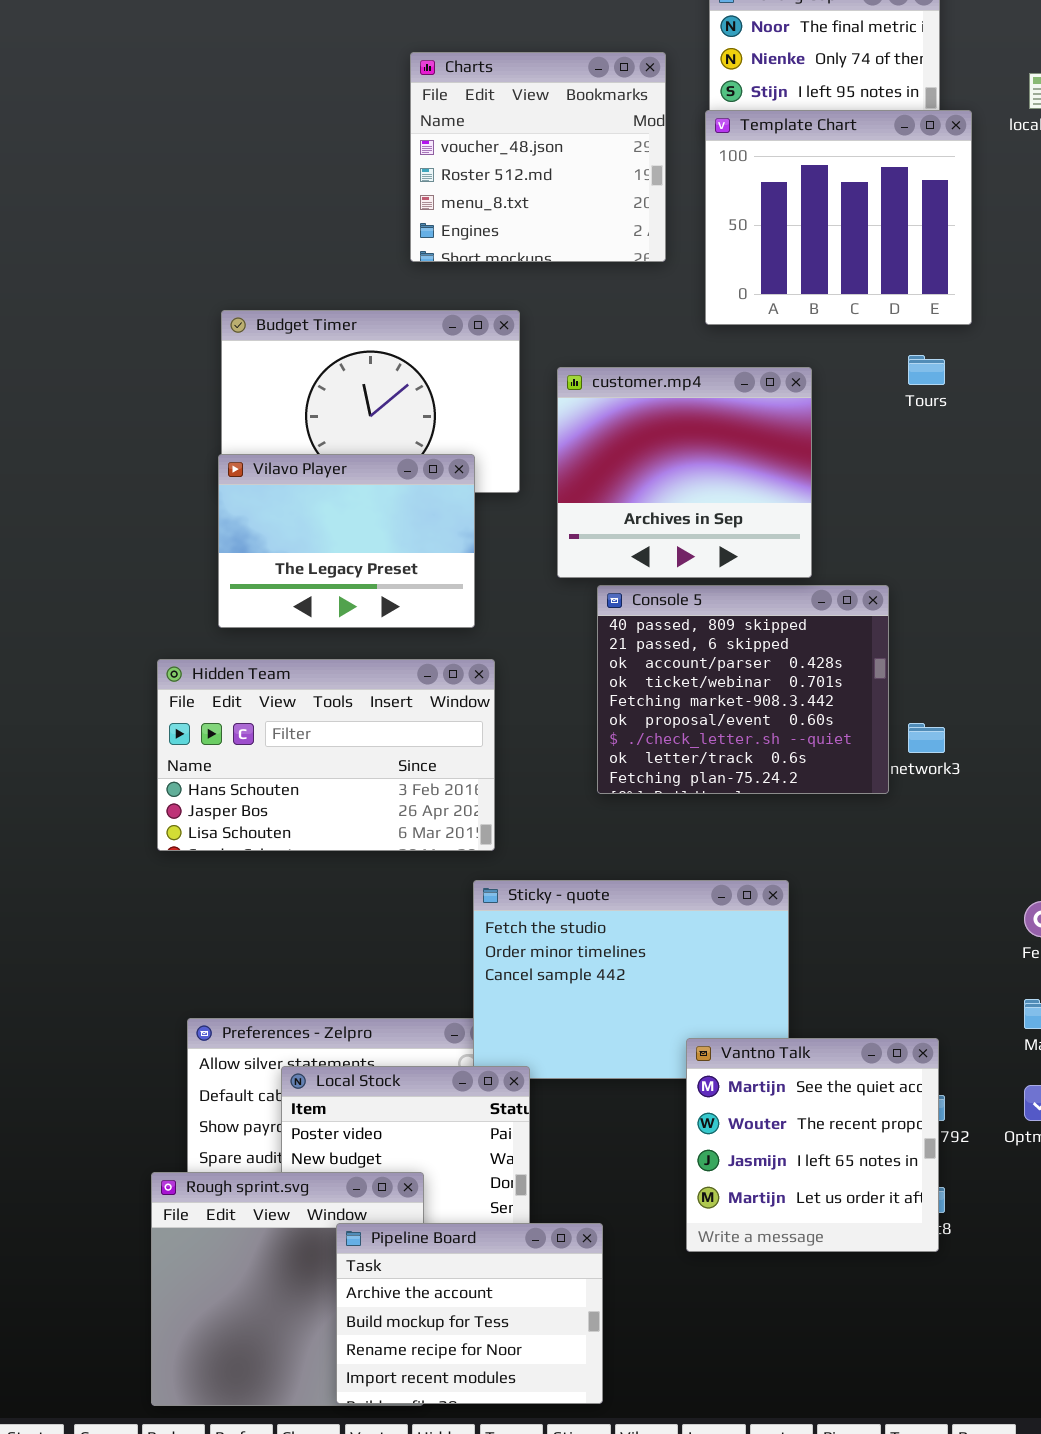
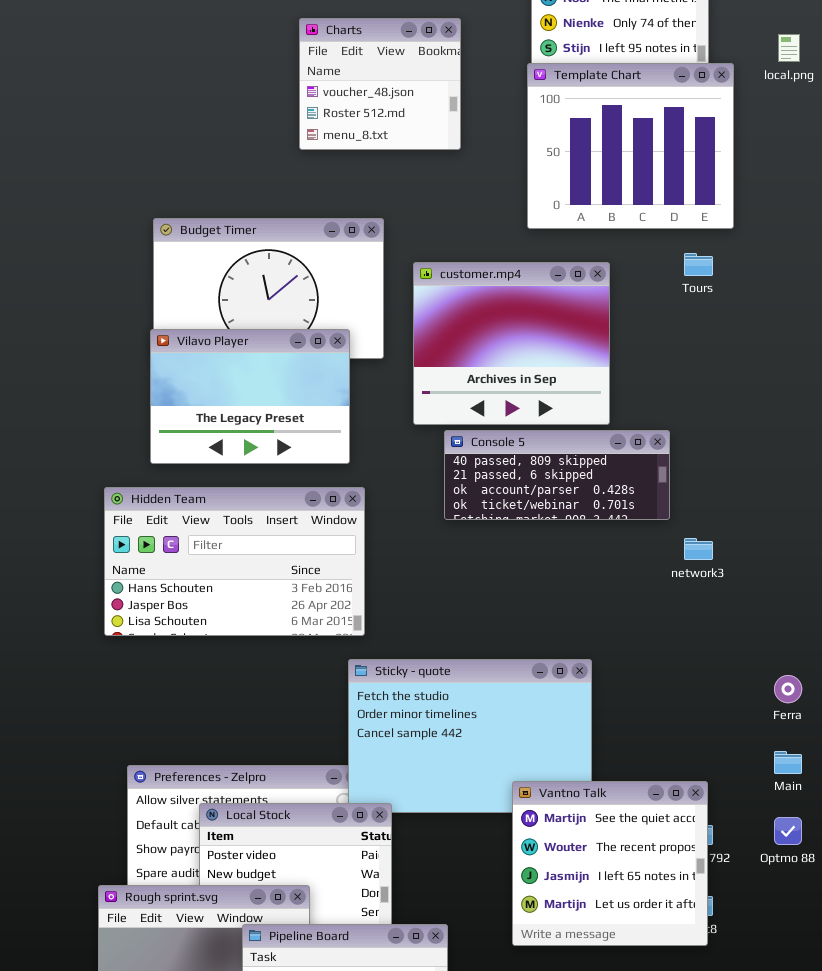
Charts: [410,52,666,262] -> [299,18,461,150], resized
Console 5: [597,585,889,794] -> [444,430,670,520], resized

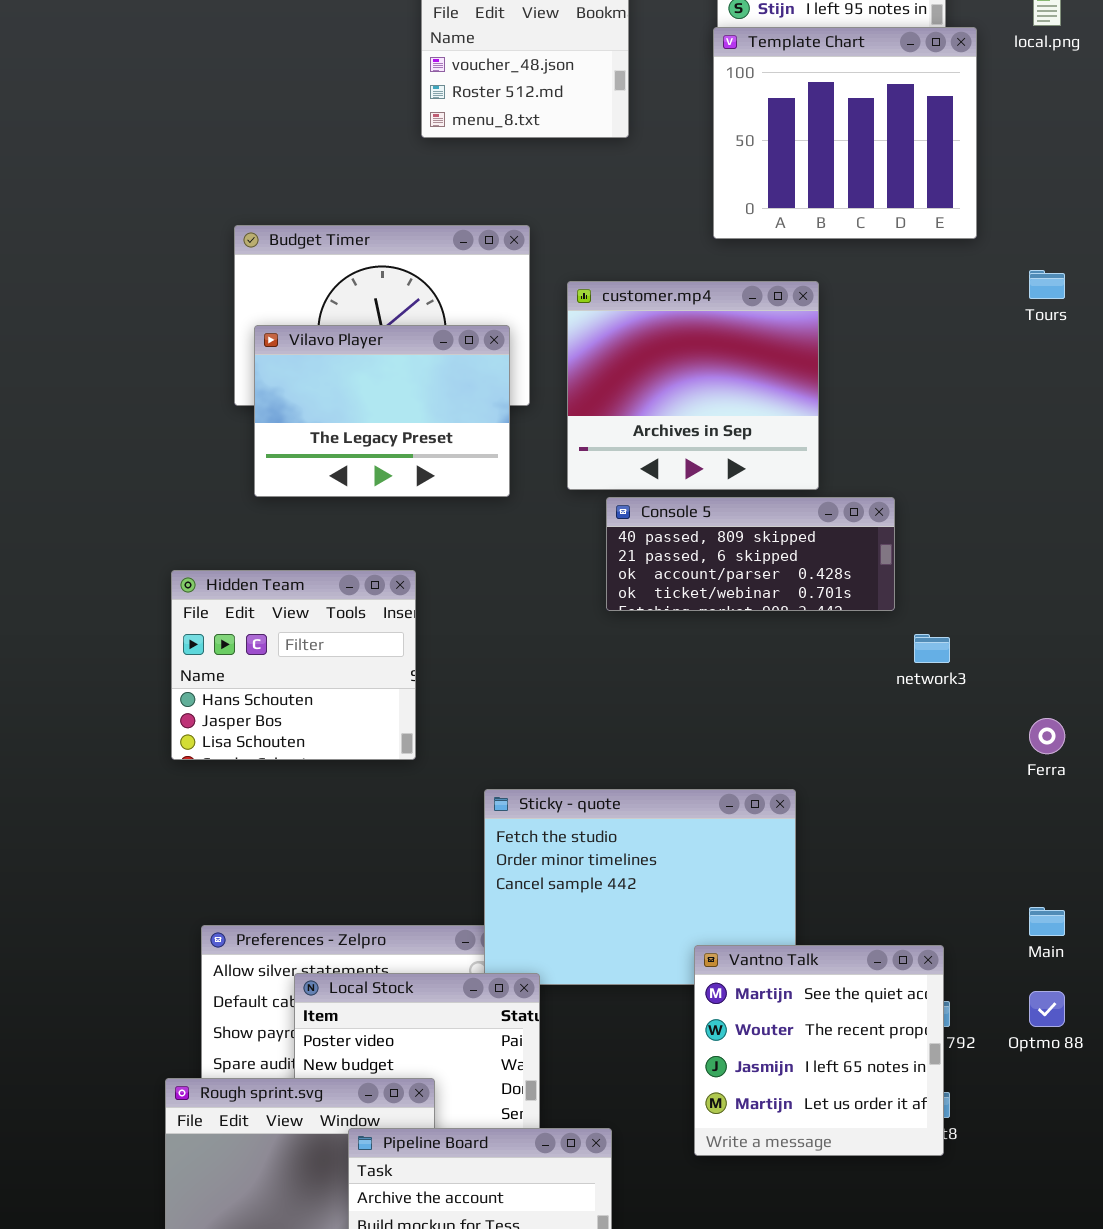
Tours: [684,253,713,276] -> [1029,270,1065,299], moved
Vilavo Player: [150,329,350,464] -> [254,325,510,497], moved
Hidden Team: [104,487,365,636] -> [171,570,416,760], resized
Ferra: [774,675,802,703] -> [1029,718,1065,754], moved

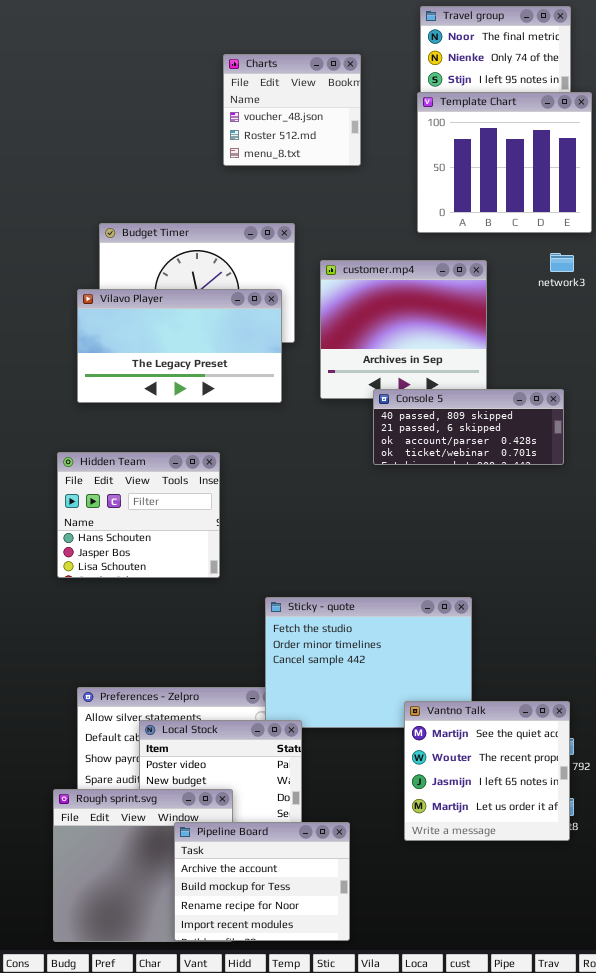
Vilavo Player: [254,325,510,497] -> [77,289,282,403], resized
Console 5: [606,497,895,611] -> [373,389,564,465], moved
network3: [914,634,950,663] -> [550,253,574,272], moved

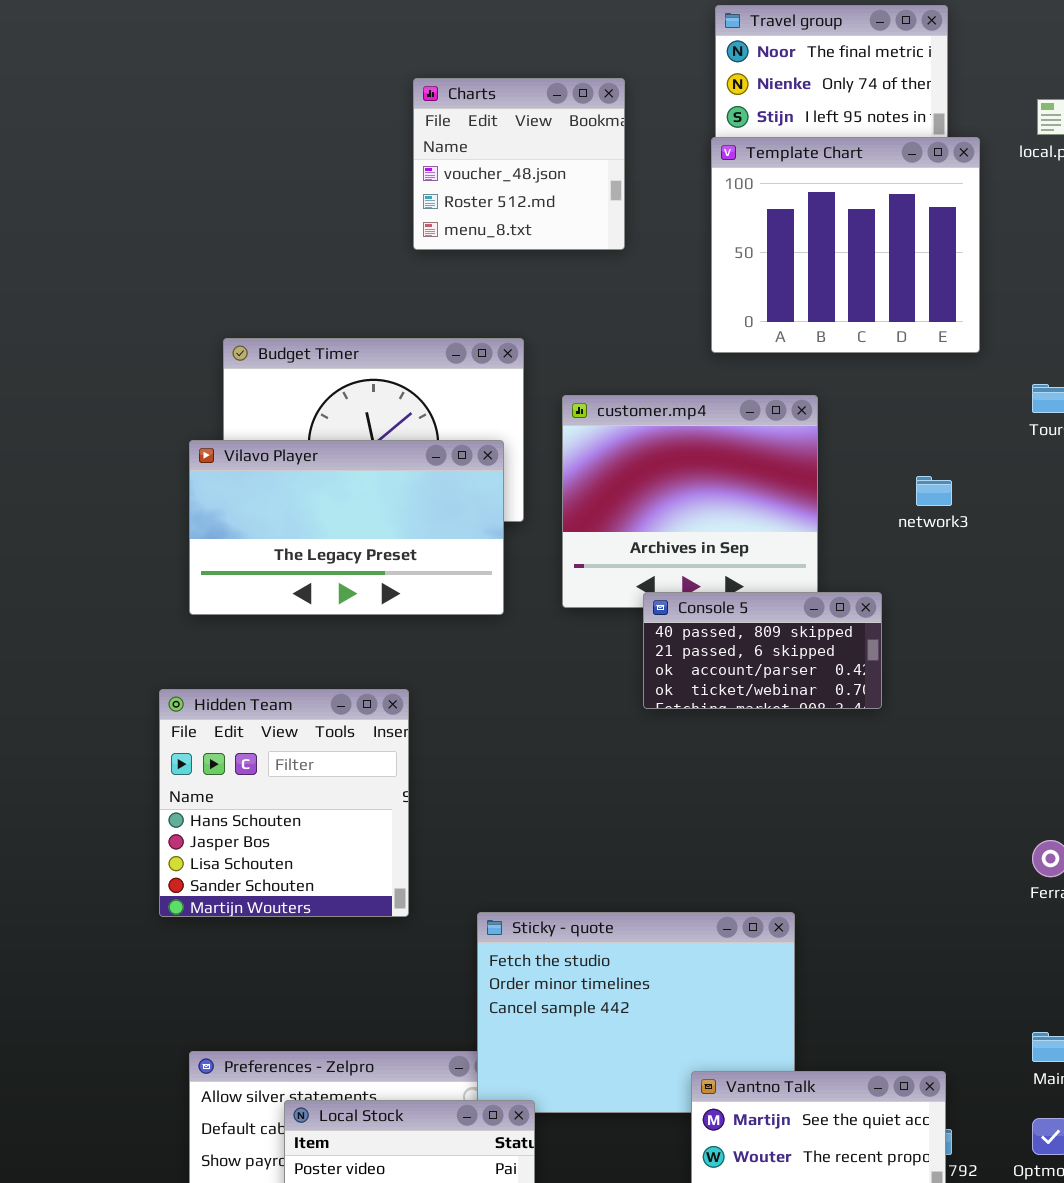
network3: [550,253,574,272] -> [916,476,952,506], moved
Console 5: [373,389,564,465] -> [643,592,882,709], resized
Hidden Team: [57,452,220,578] -> [159,689,409,917], resized

